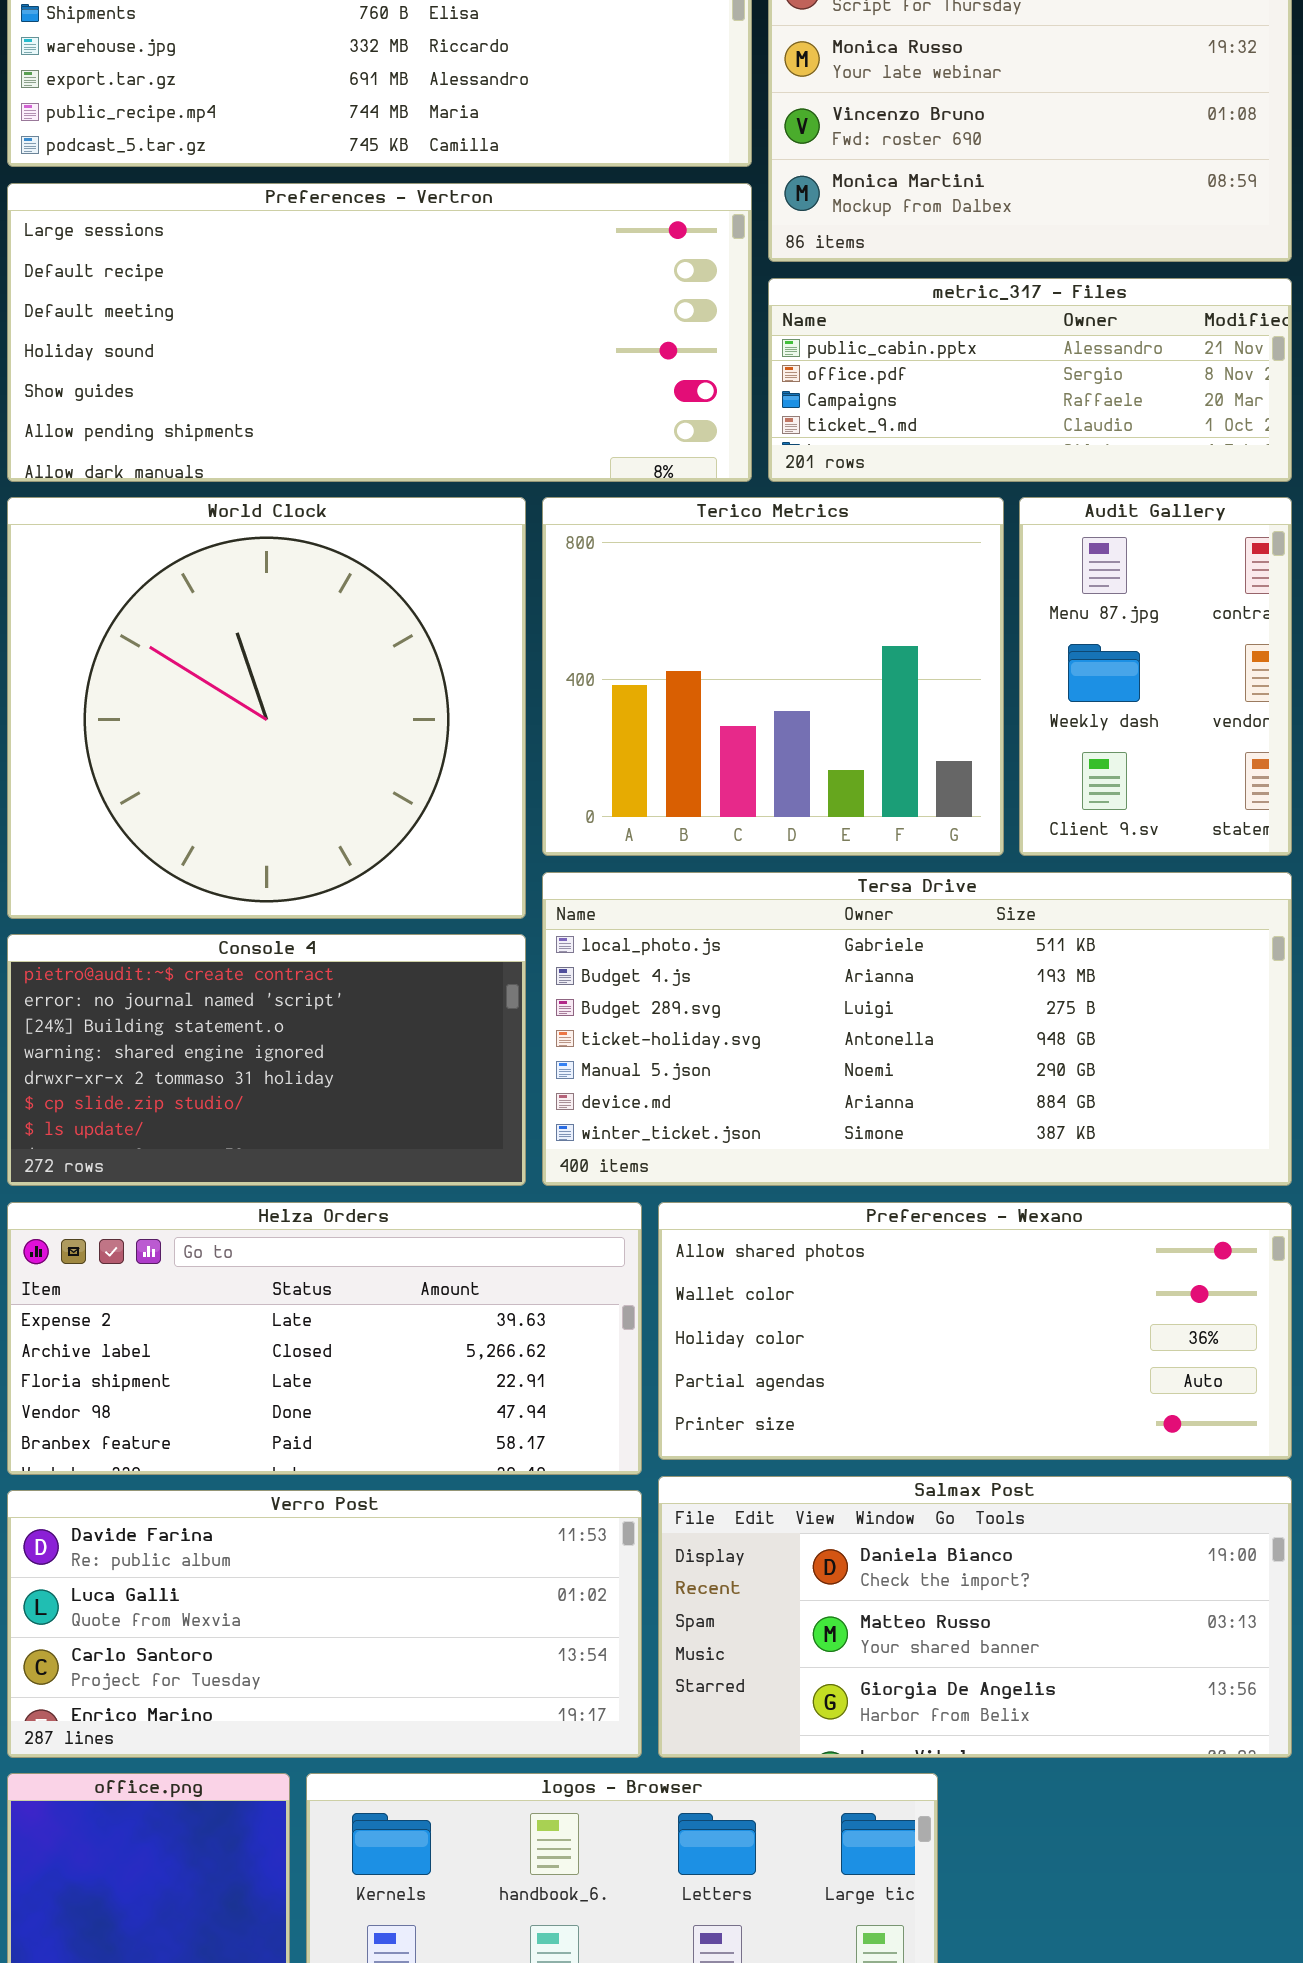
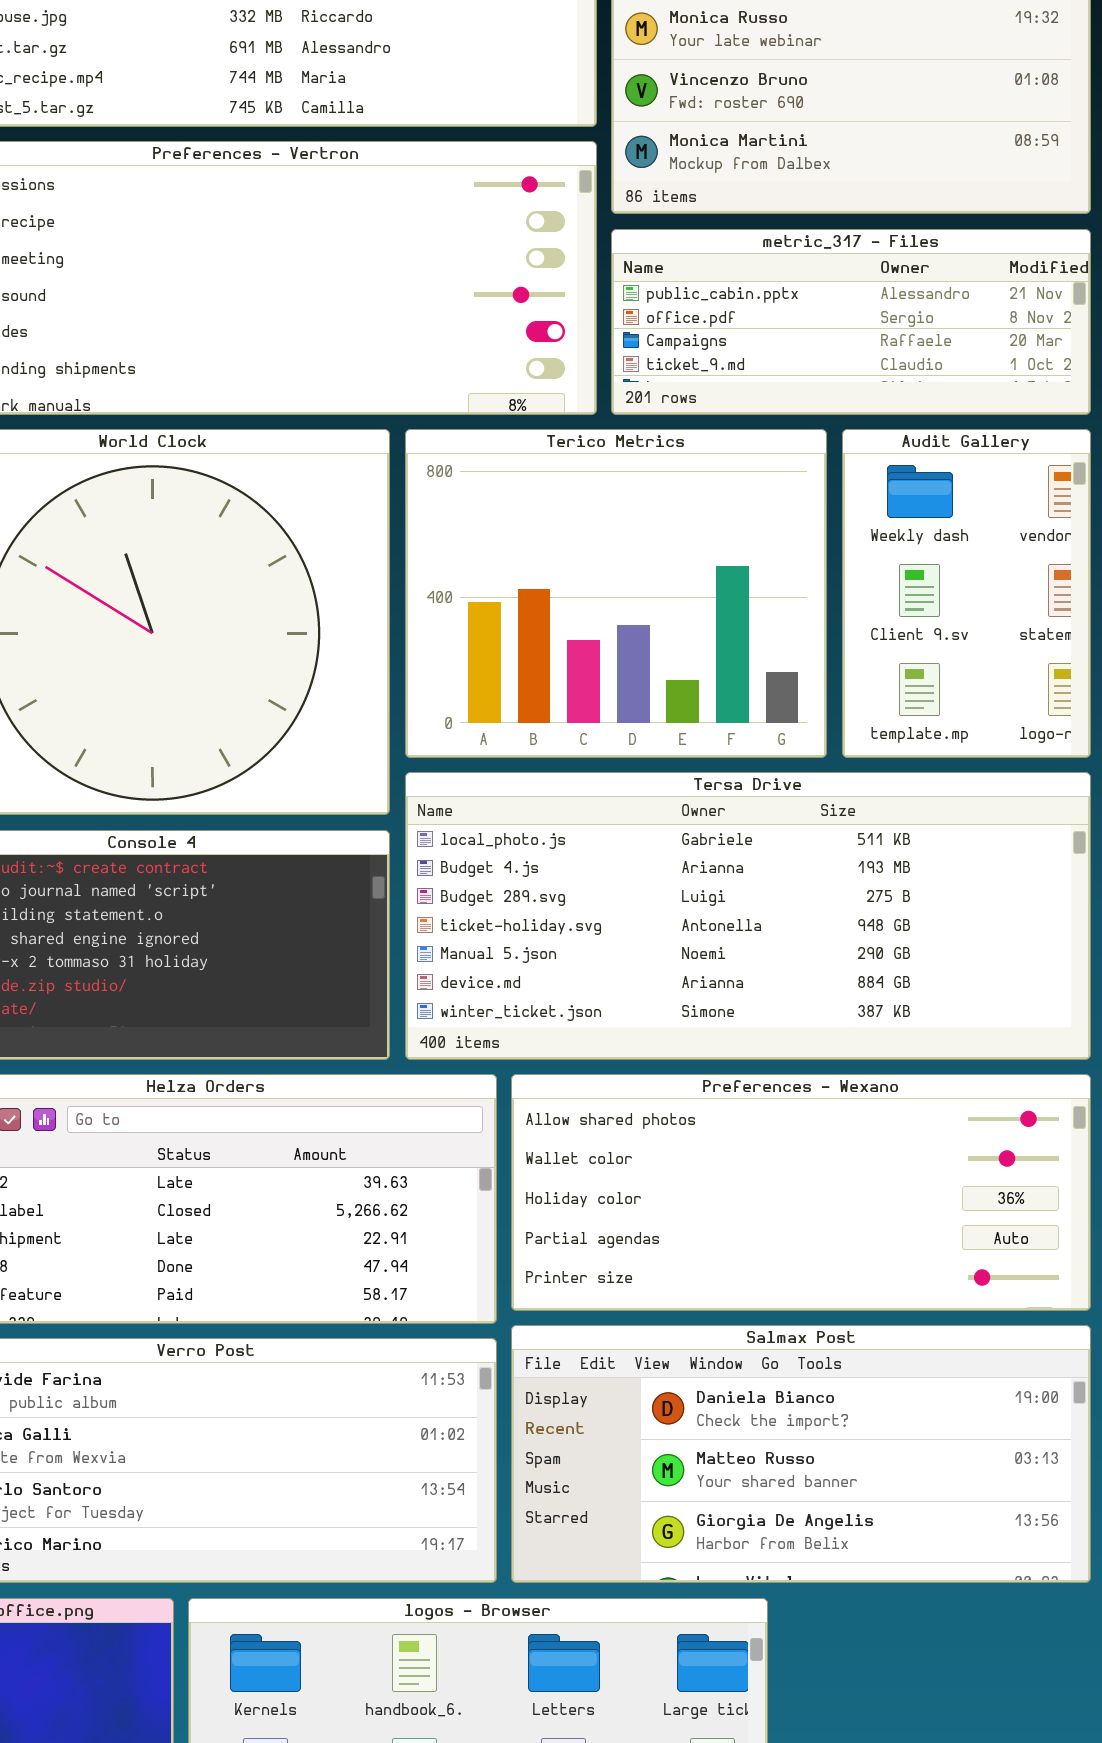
Audit Gallery: [1019,497,1292,856] -> [842,429,1091,758], scrolled down 1 row

